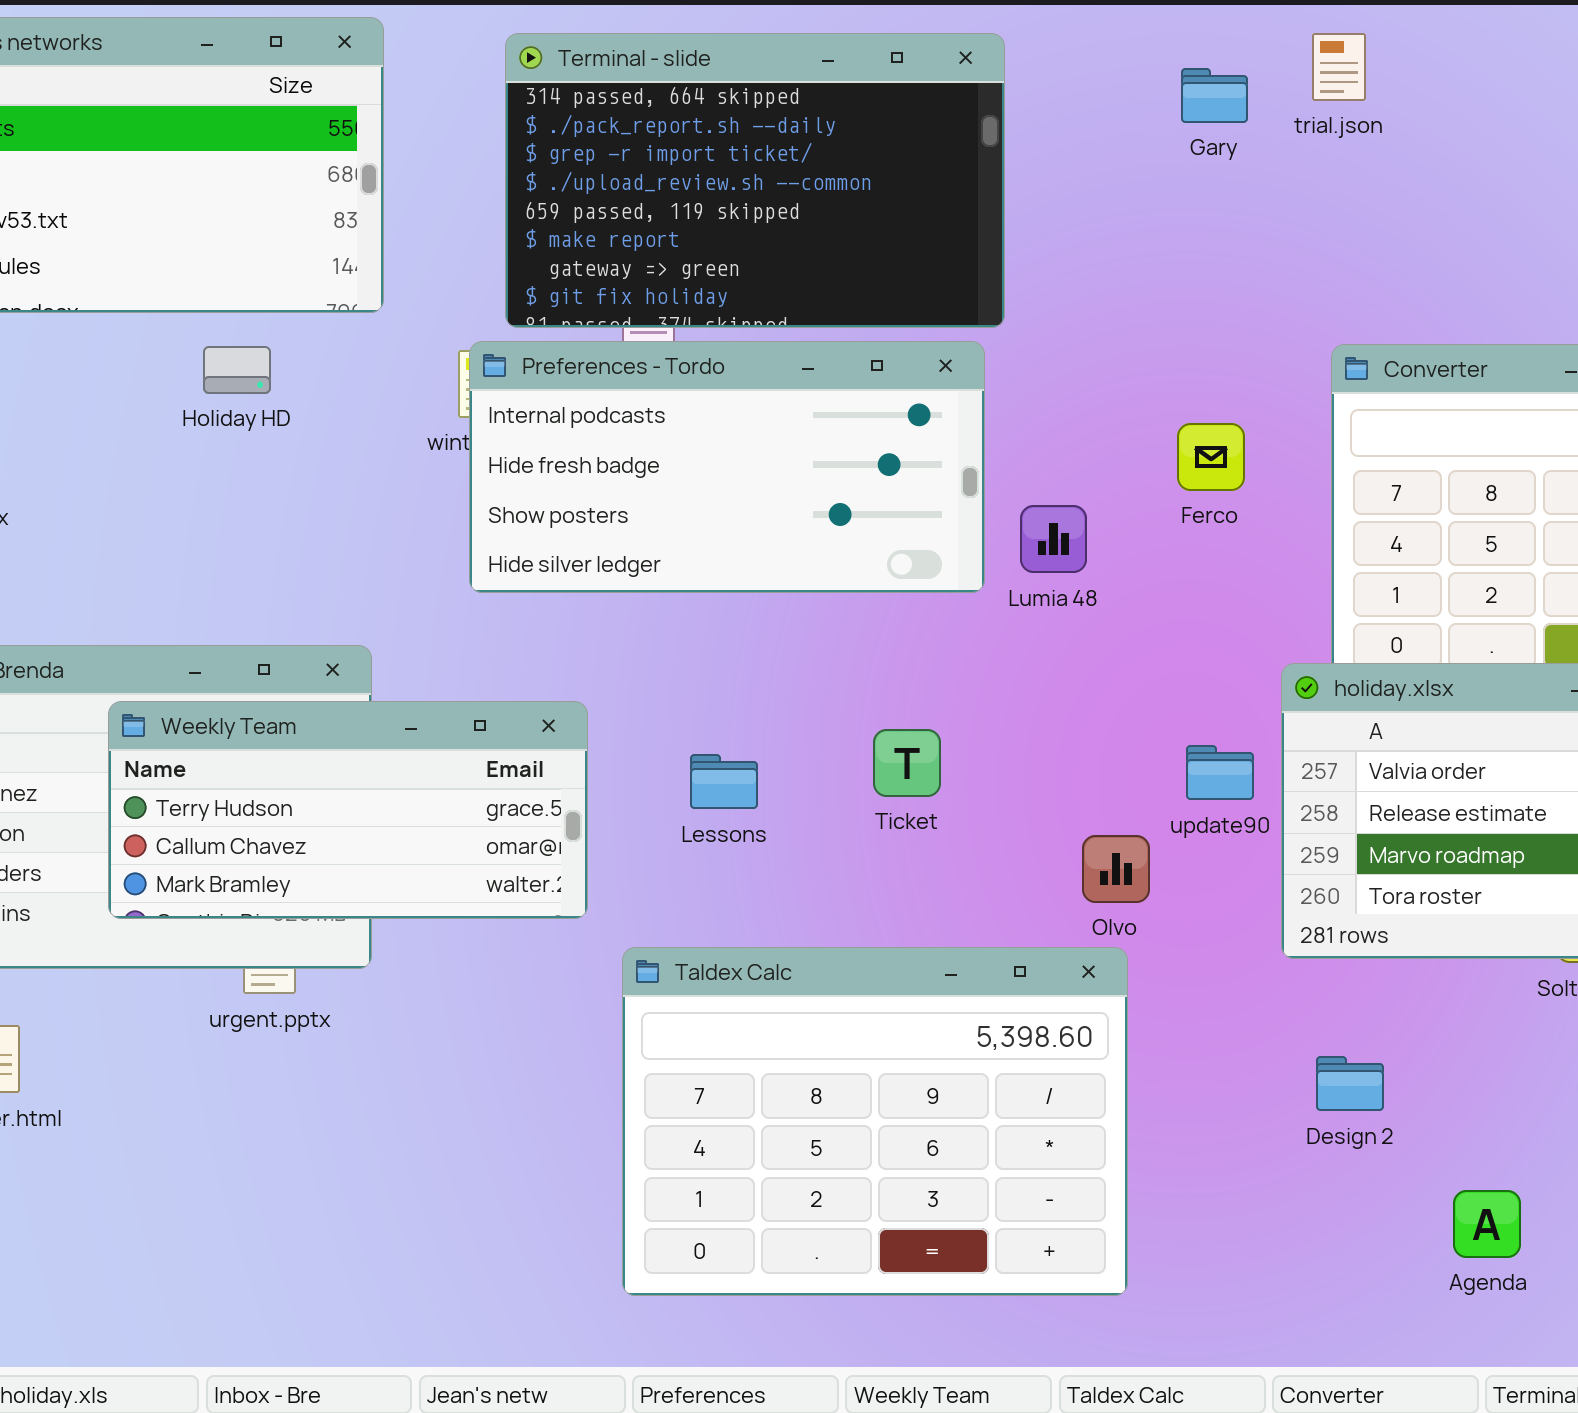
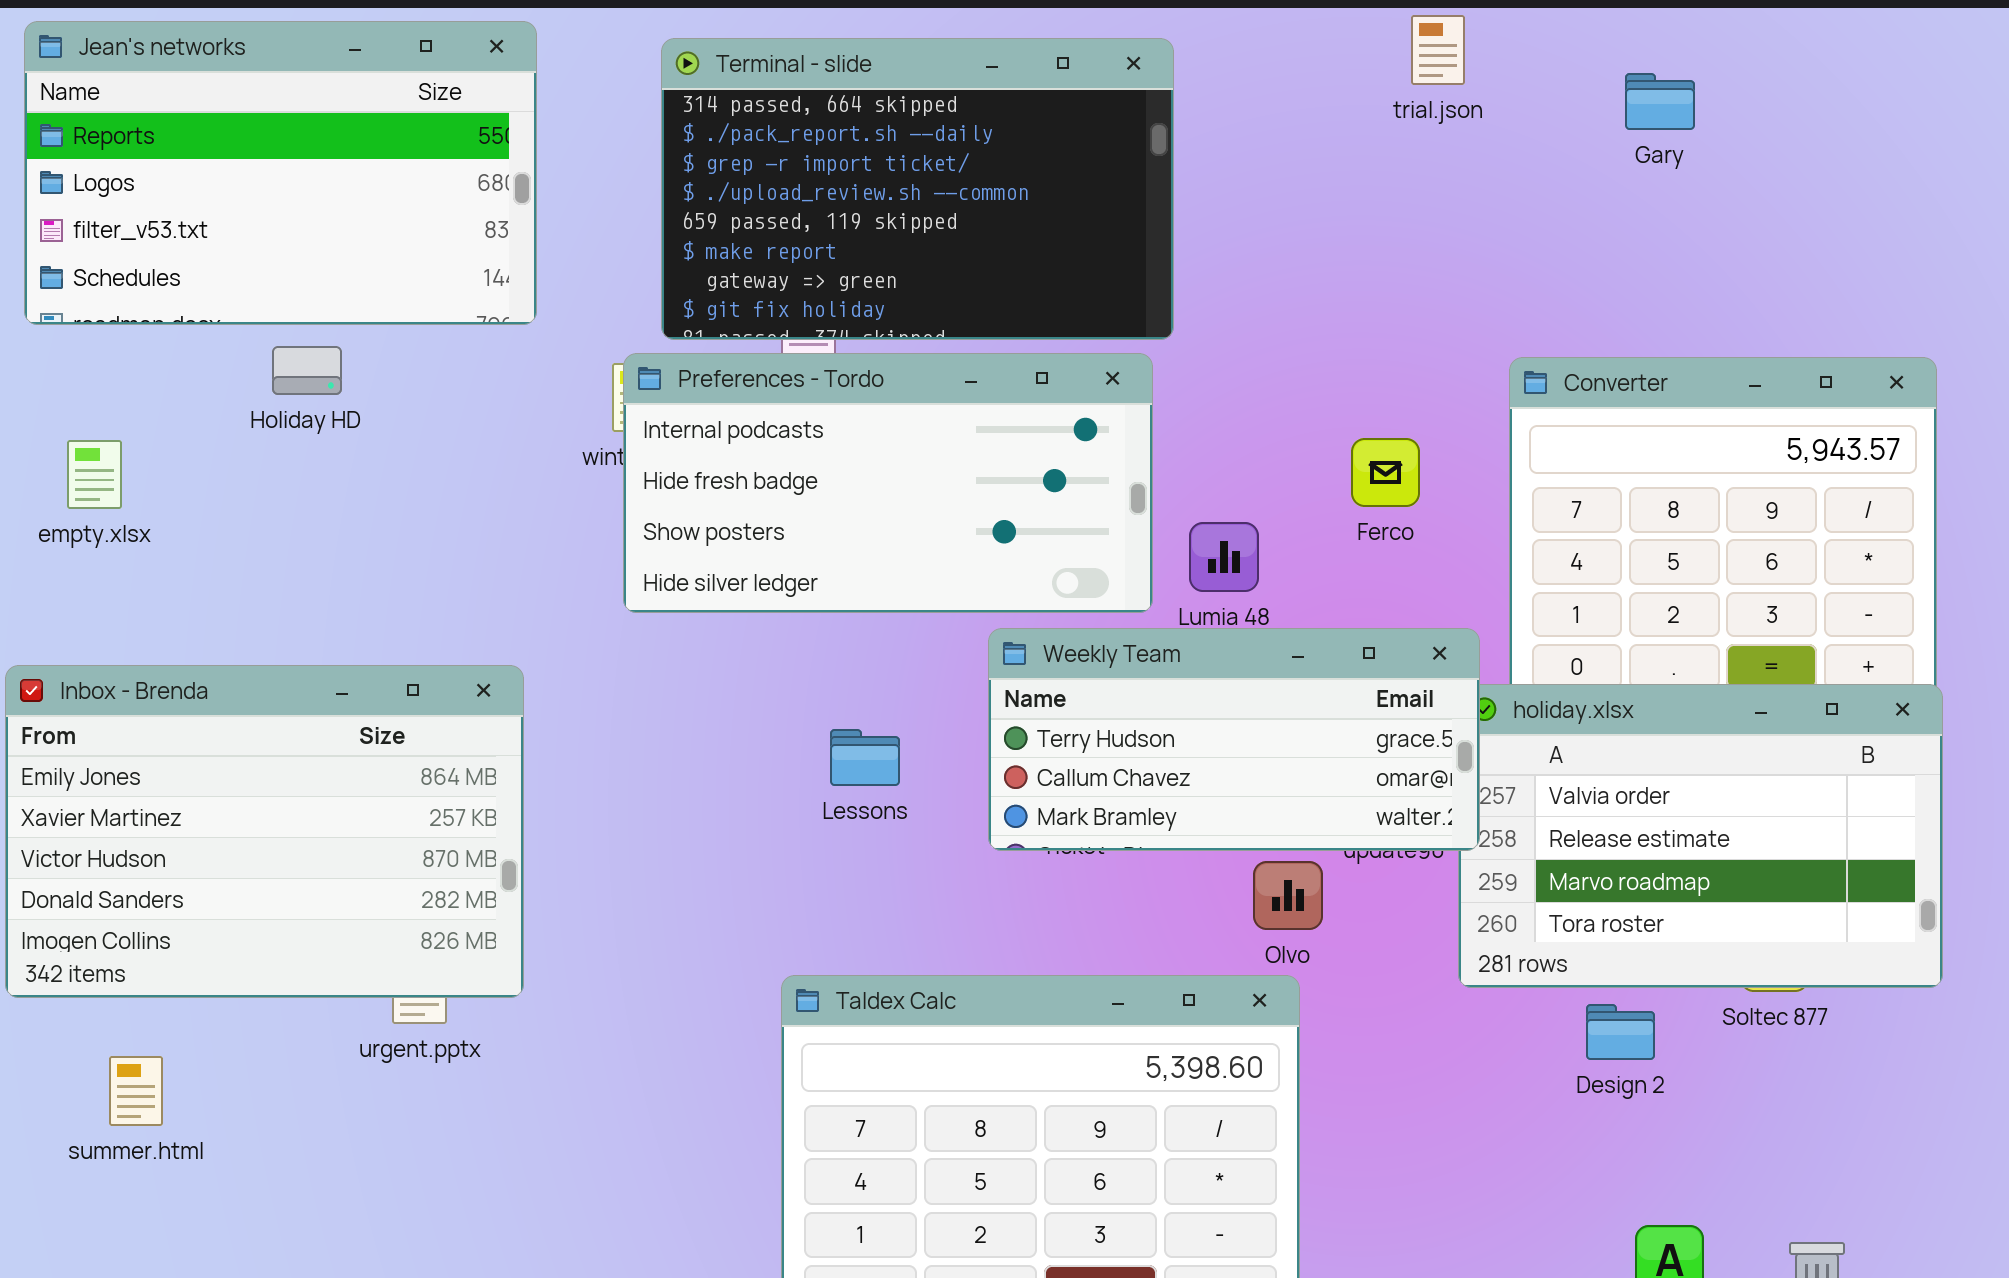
trial.json: [1312,33,1366,101] -> [1411,15,1465,85], moved
Gary: [1181,68,1248,123] -> [1625,73,1695,130], moved
Holiday HD: [203,346,271,394] -> [272,346,342,395], moved
Weekly Team: [108,701,588,919] -> [988,628,1480,851], moved
Lessons: [690,754,758,809] -> [830,729,900,786], moved
Design 2: [1316,1056,1384,1111] -> [1586,1004,1655,1060], moved

